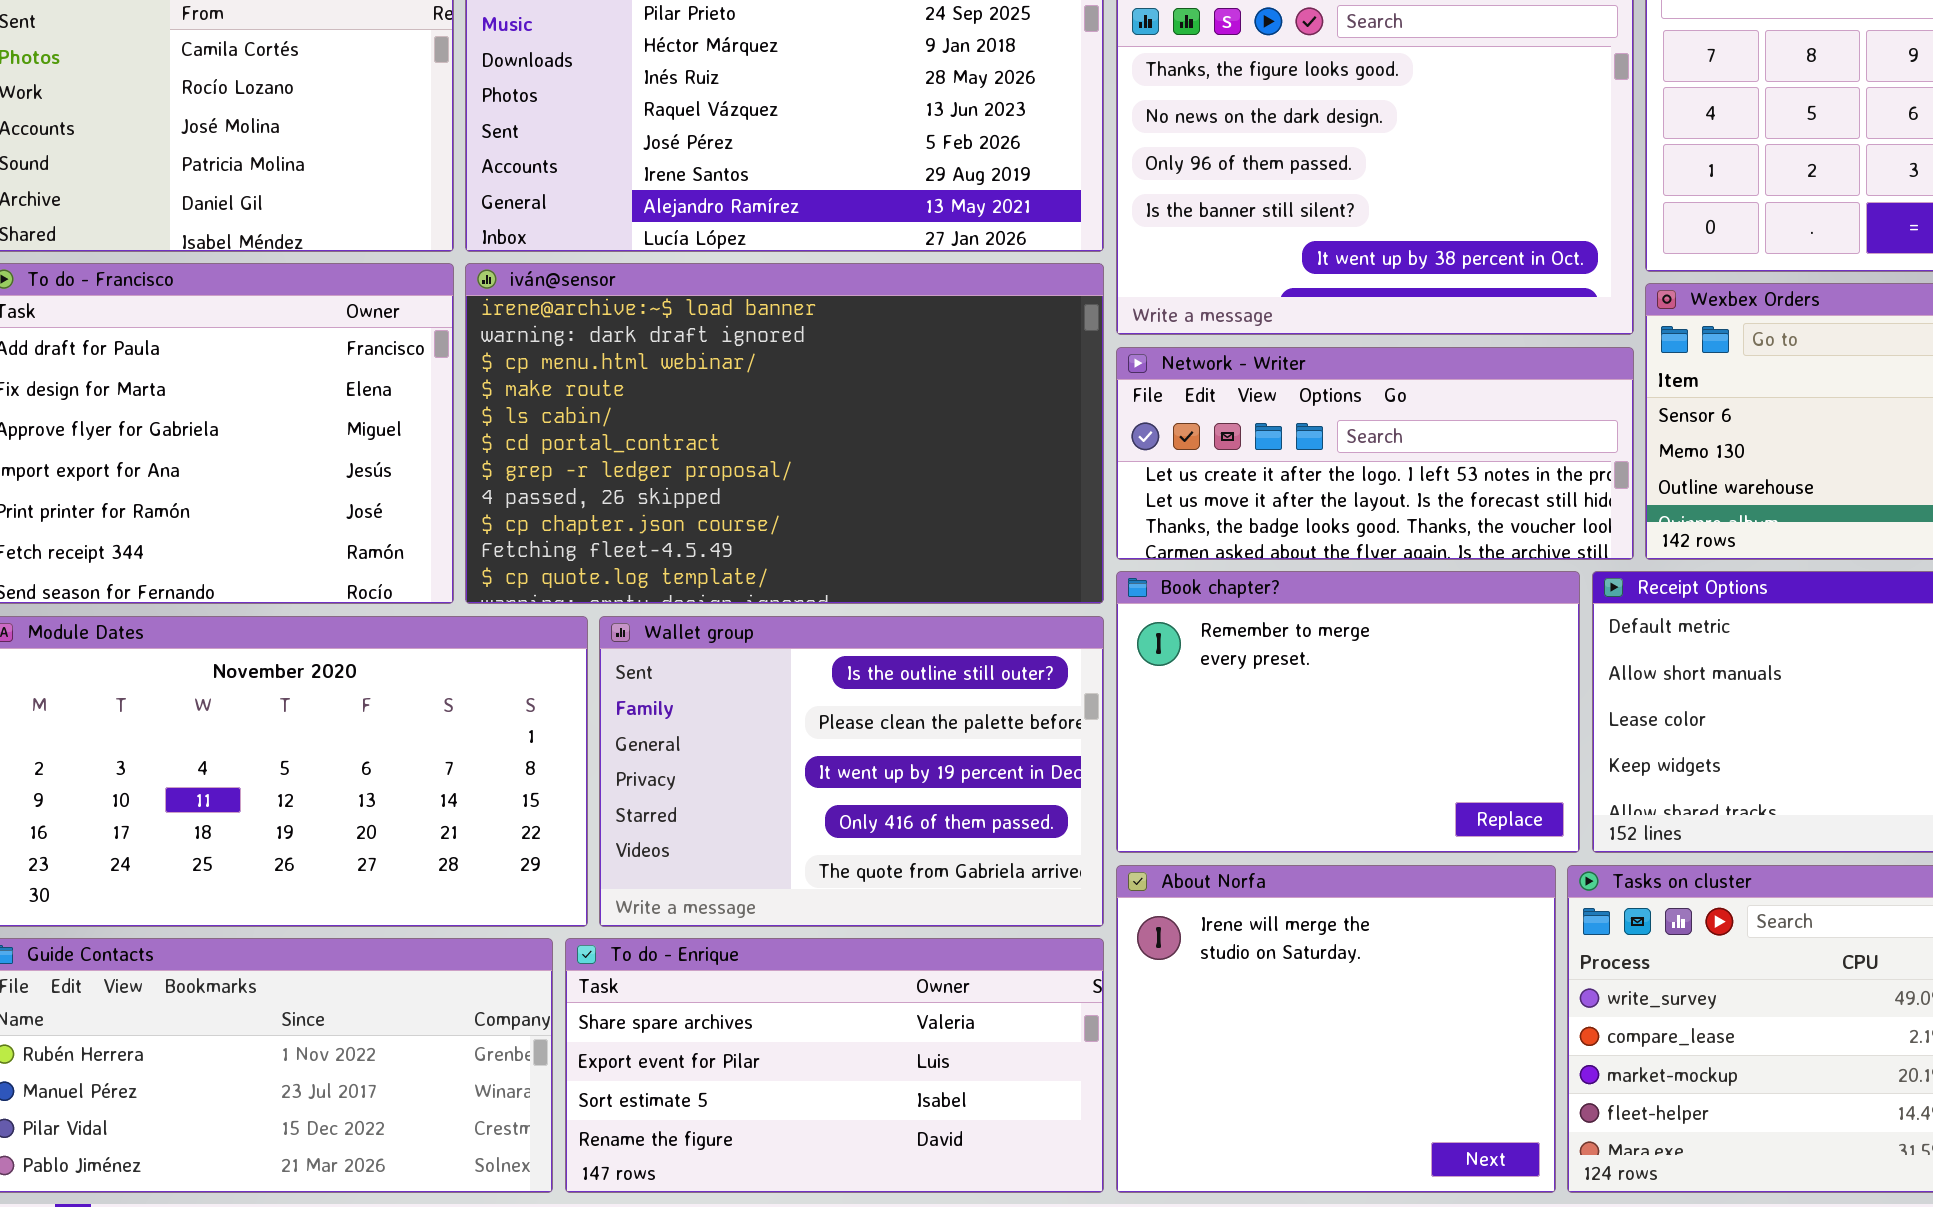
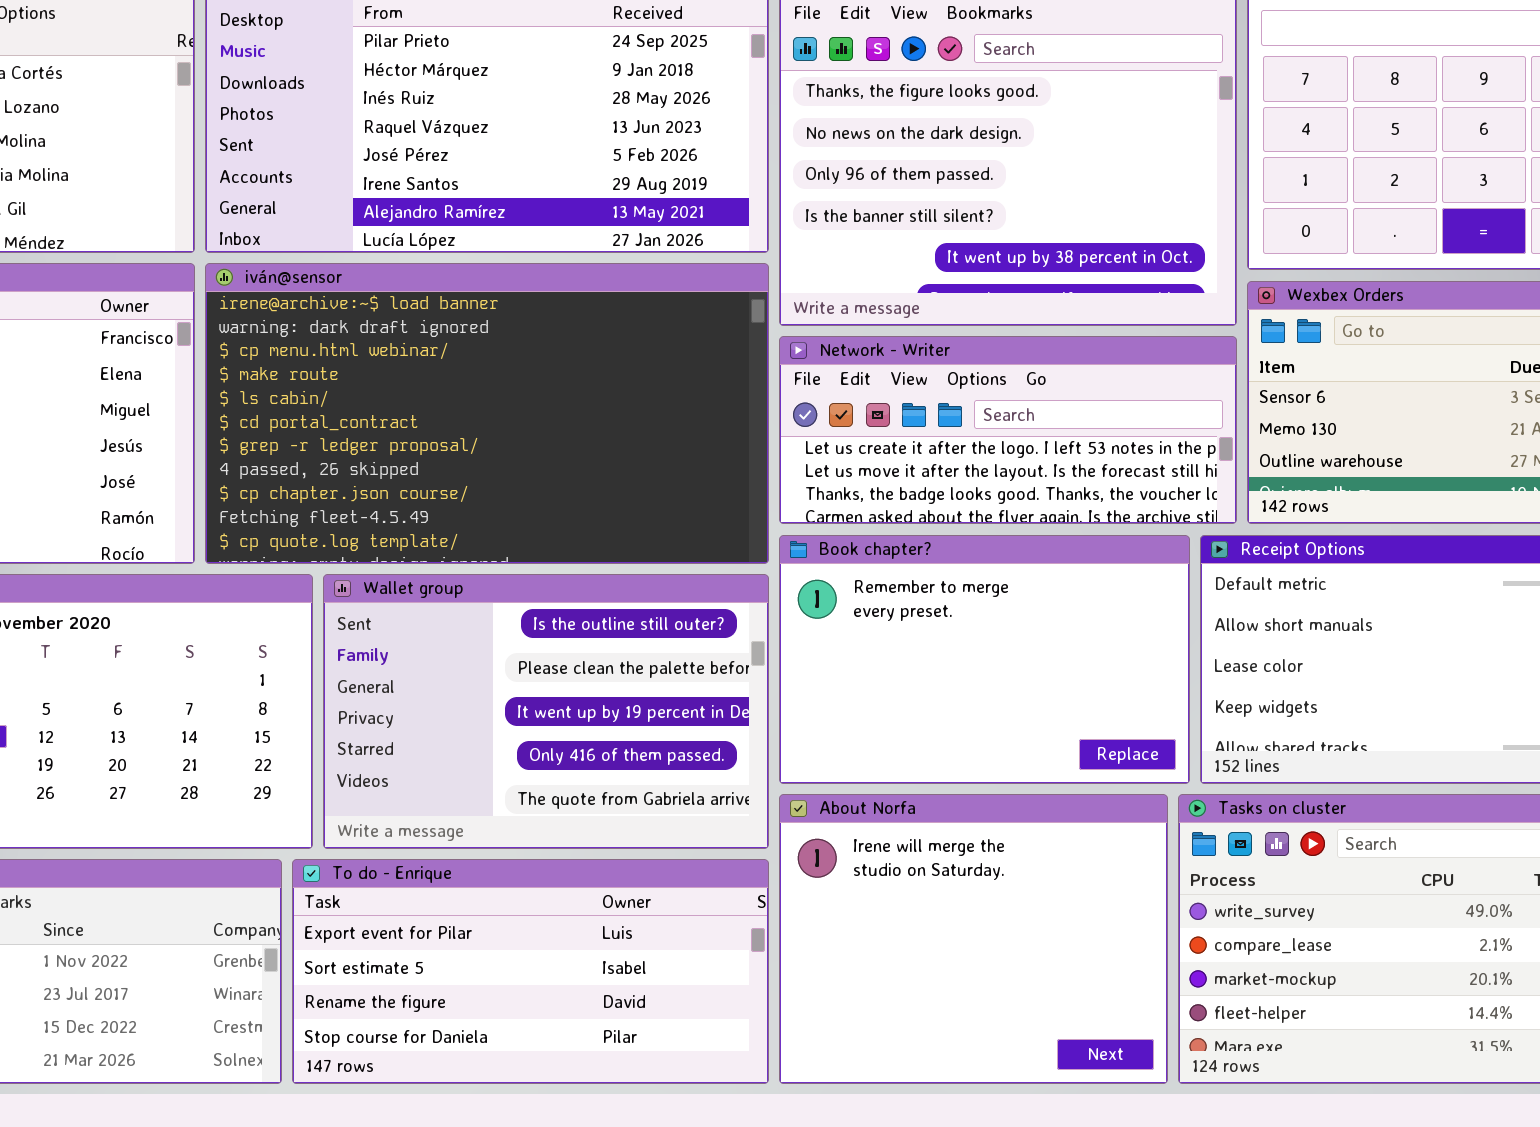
To do - Enrique: [565,938,1104,1193] -> [292,859,769,1084], scrolled down 1 row

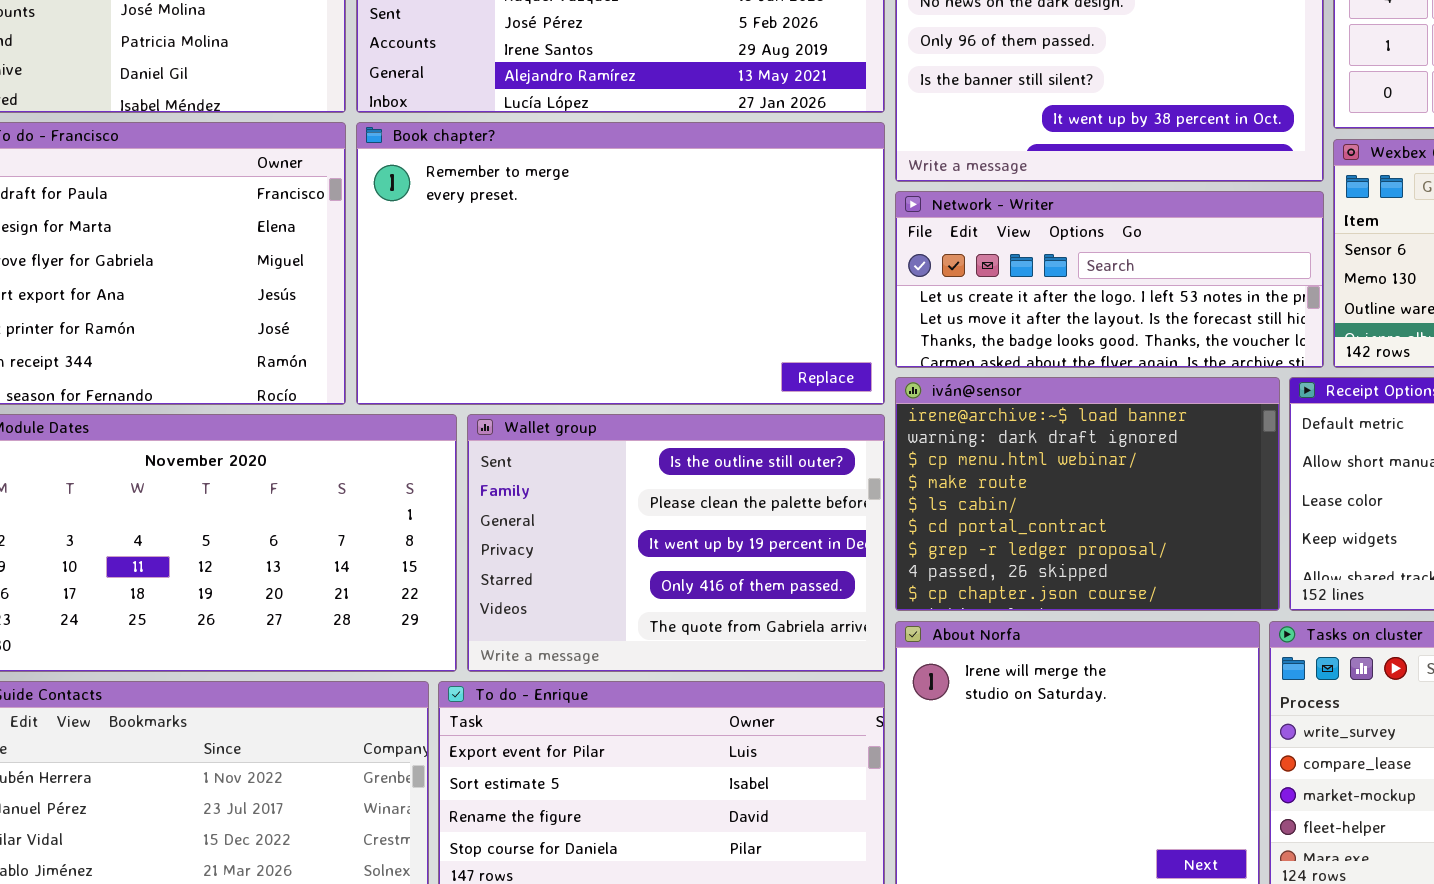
iván@sensor: [205,263,769,564] -> [895,377,1280,611], moved, resized
Book chapter?: [779,535,1190,784] -> [356,122,885,405], moved, resized

